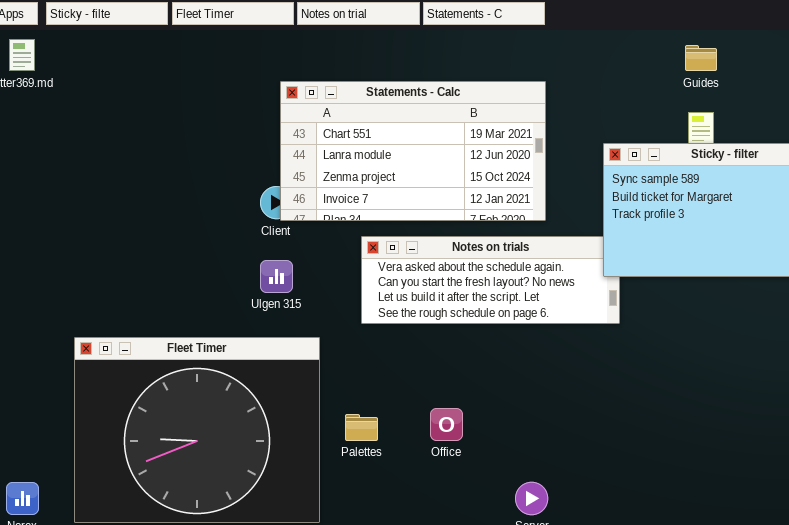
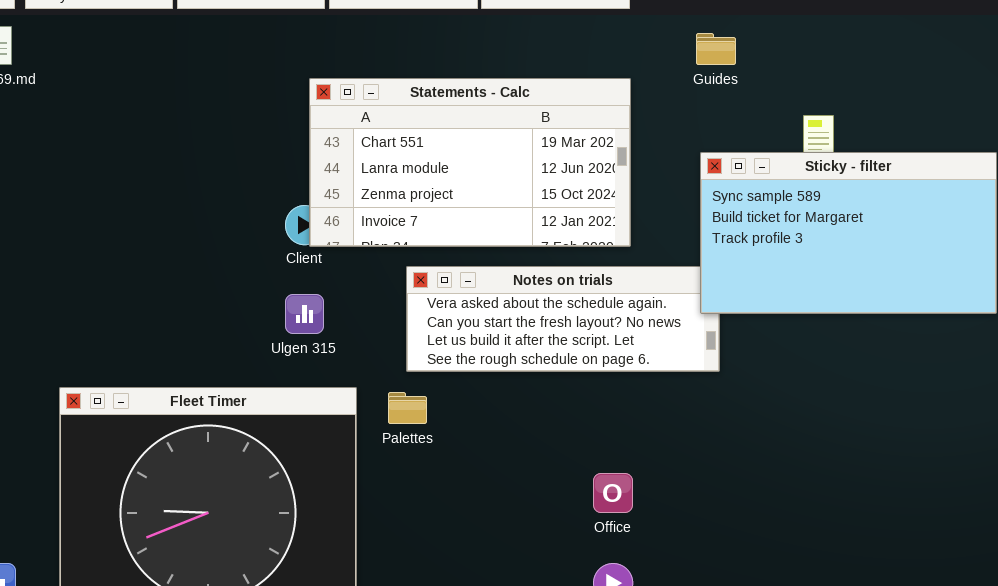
Guides: [685,45,717,71] -> [696,33,736,65], moved
Office: [430,408,463,441] -> [593,473,633,513], moved
Palettes: [345,414,378,441] -> [388,392,427,424], moved

